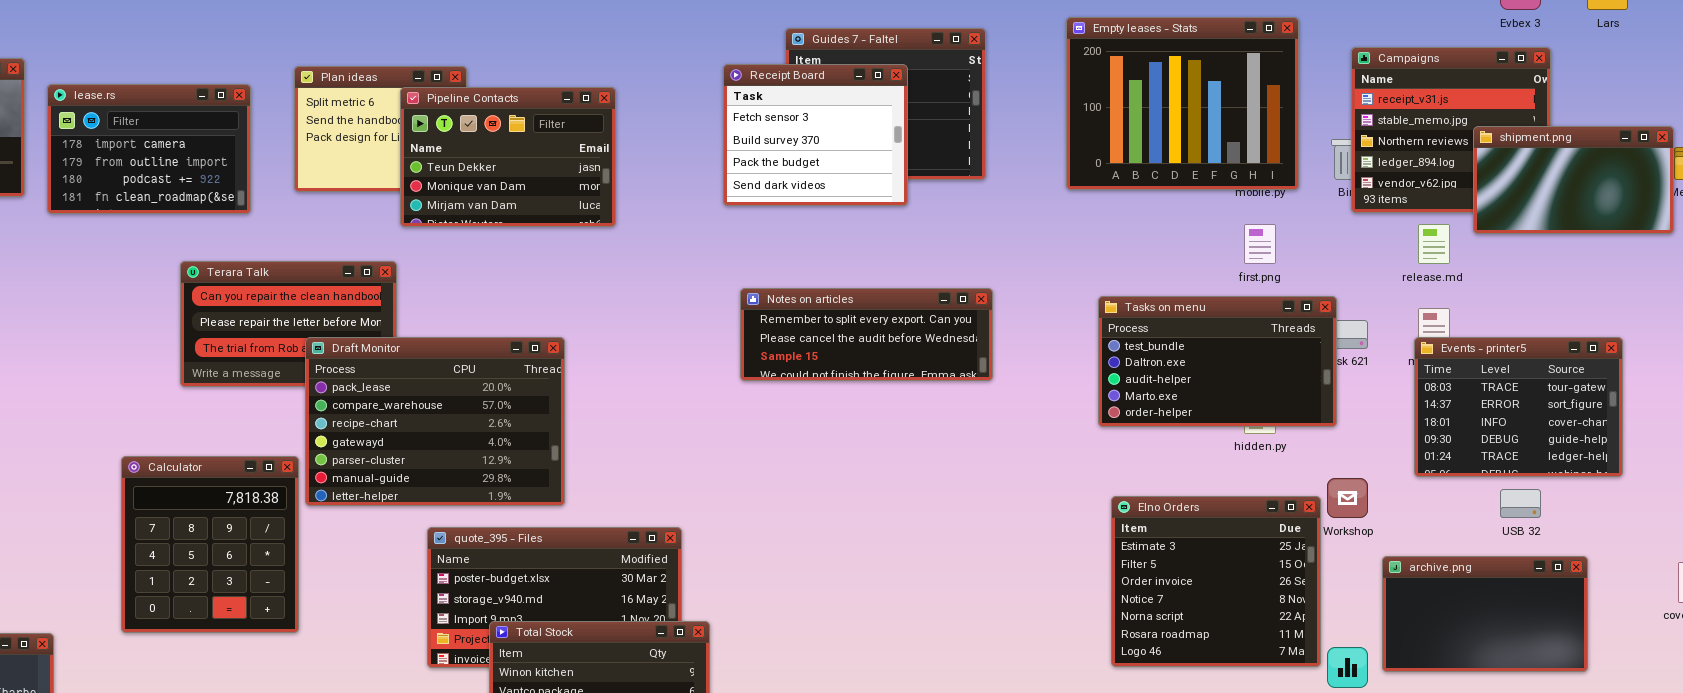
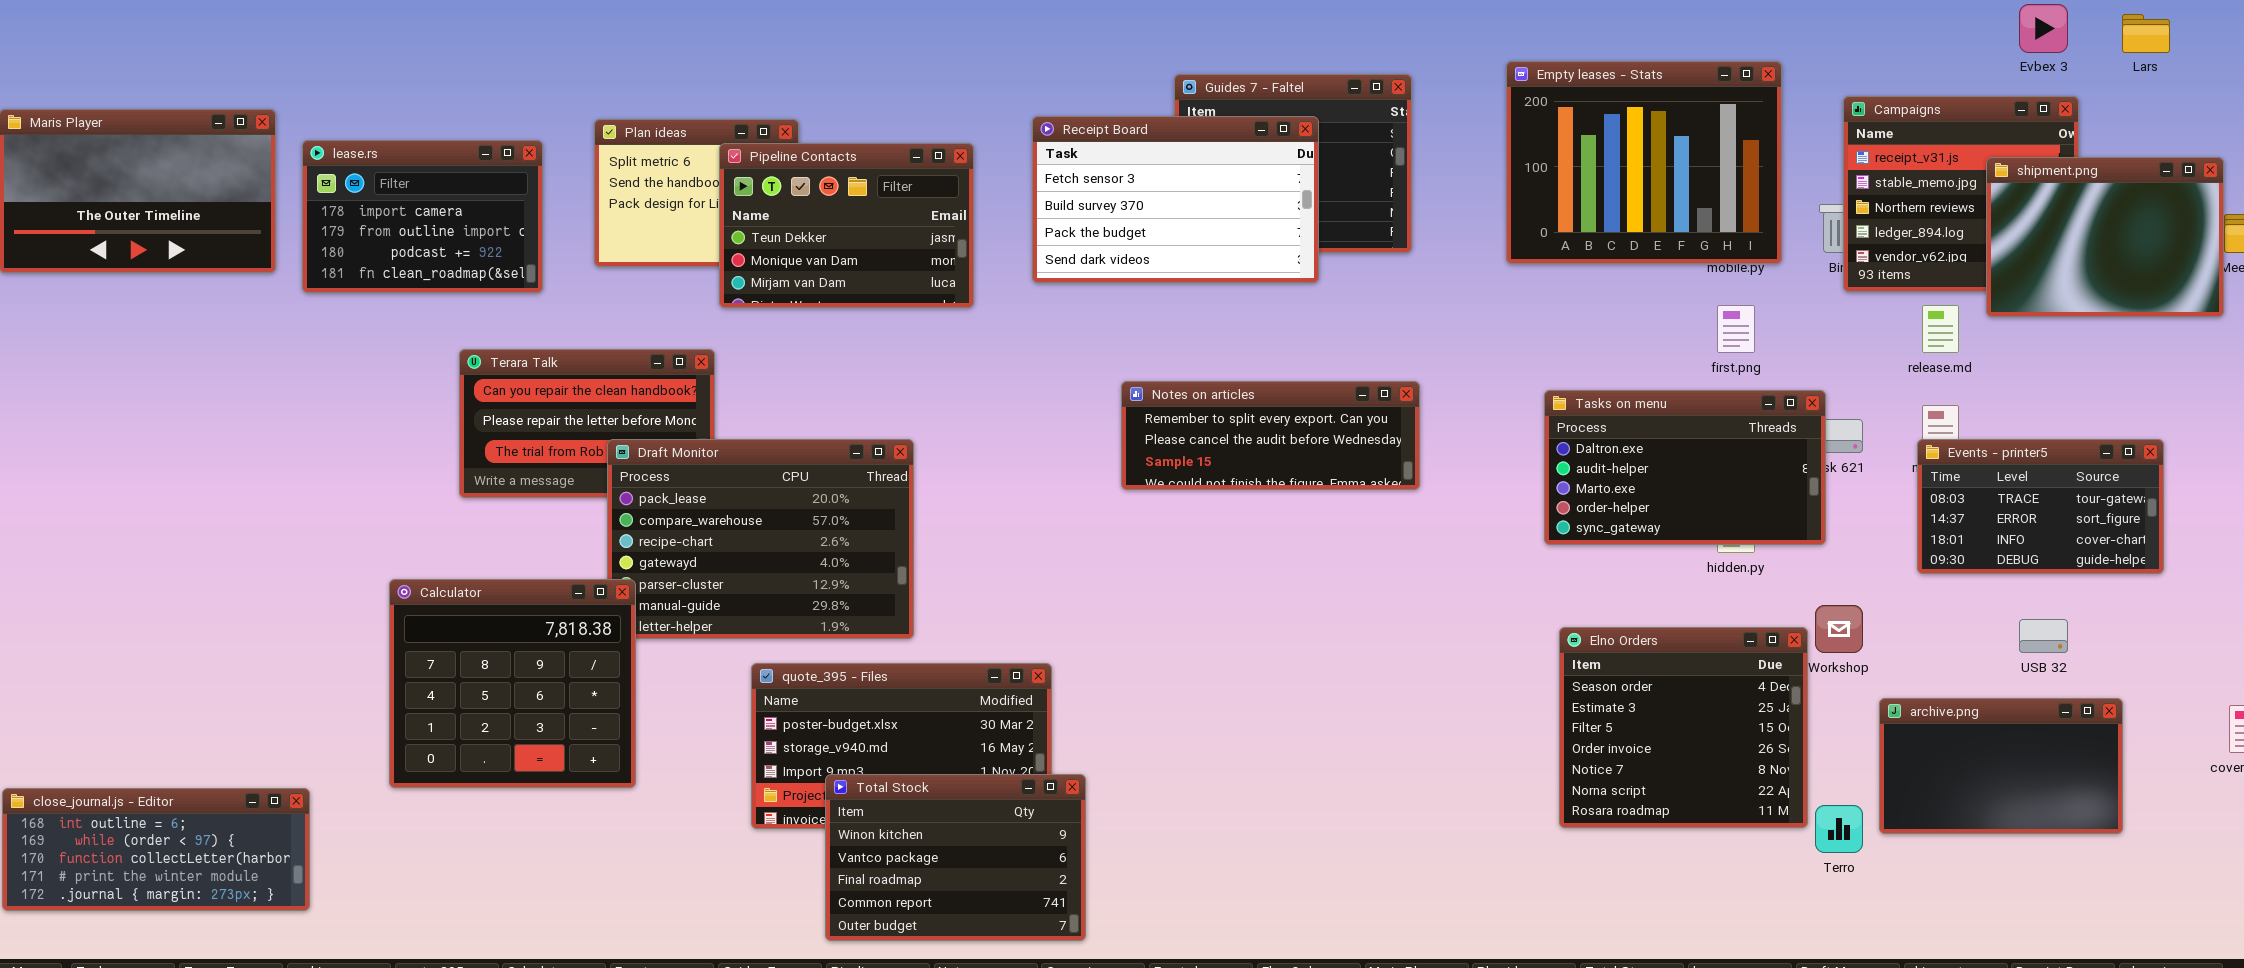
Receipt Board: [723,64,908,206] -> [1032,116,1319,283], resized
shipment.png: [1473,126,1674,234] -> [1986,157,2224,317], resized
Tasks on menu: [1098,296,1337,427] -> [1544,390,1826,545], scrolled down 1 row
Events - printer5: [1414,337,1623,477] -> [1917,439,2164,574], resized
Calculator: [121,456,299,633] -> [389,579,636,788], resized
Elno Orders: [1111,496,1321,667] -> [1559,627,1808,828], scrolled up 1 row

